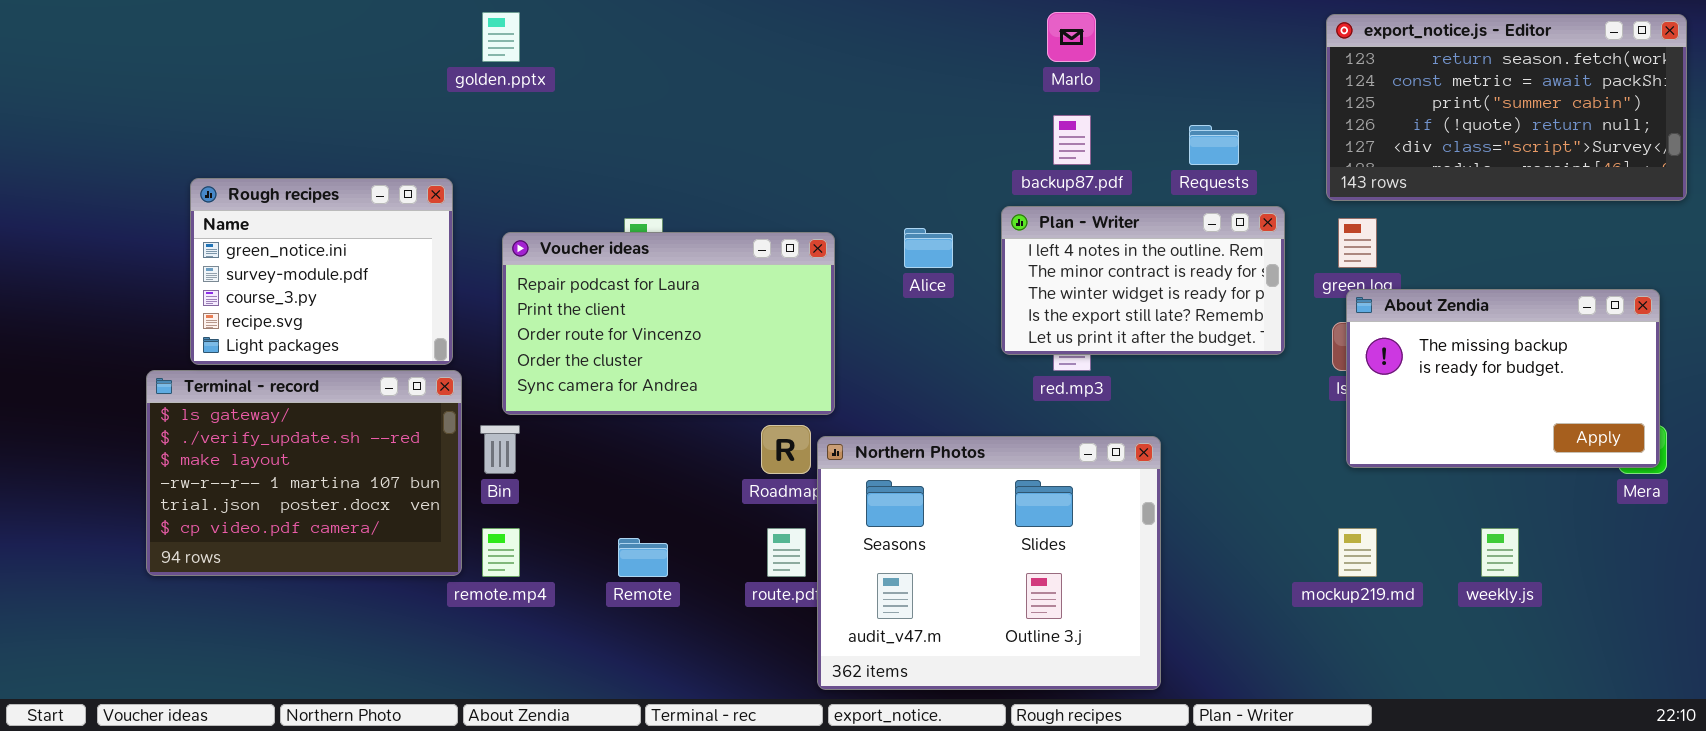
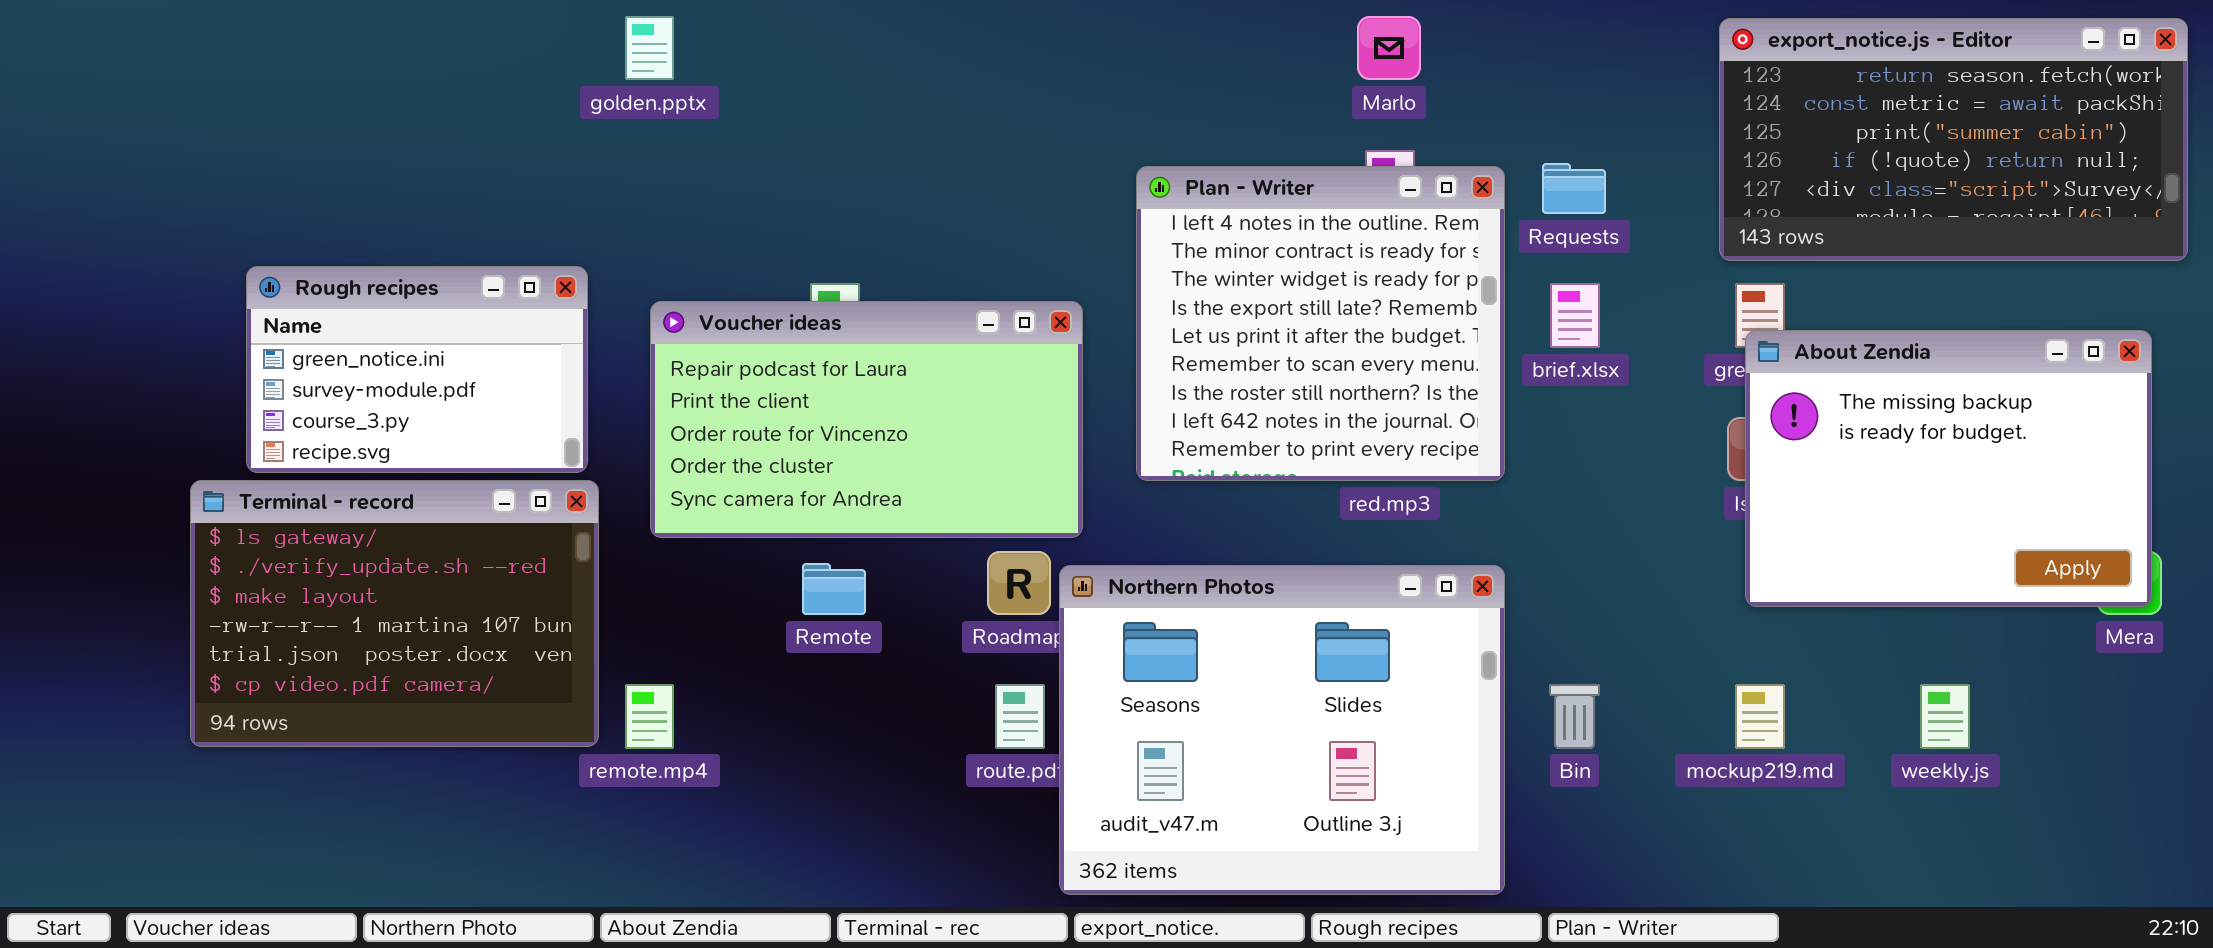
Rough recipes: [190,178,453,365] -> [246,266,588,473], resized
Plan - Writer: [1001,206,1285,355] -> [1136,166,1505,481], moved, resized
About Zendia: [1346,289,1660,468] -> [1745,330,2152,607], resized
Bin: [480,425,520,474] -> [1549,684,1600,749], moved
Remote: [618,538,668,577] -> [802,563,866,615], moved

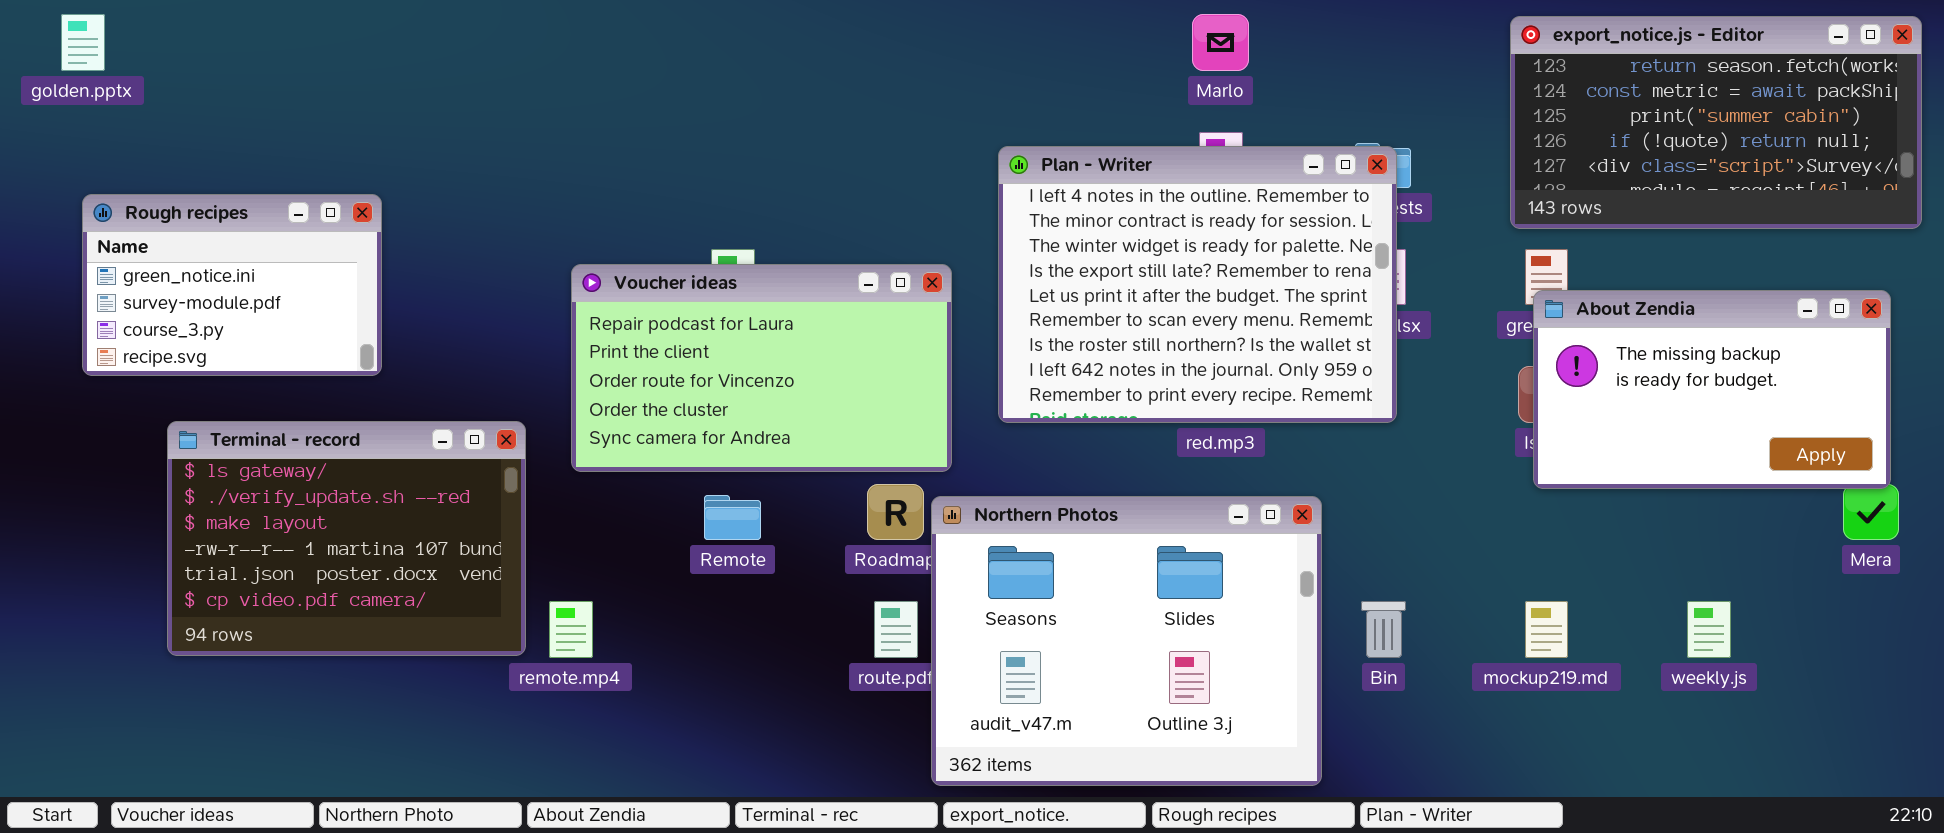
golden.pptx: [625,16,674,80] -> [61,14,105,71], moved
Plan - Writer: [1136,166,1505,481] -> [998,146,1397,423], resized
Rough recipes: [246,266,588,473] -> [82,194,382,376], moved
About Zendia: [1745,330,2152,607] -> [1533,290,1891,489], resized

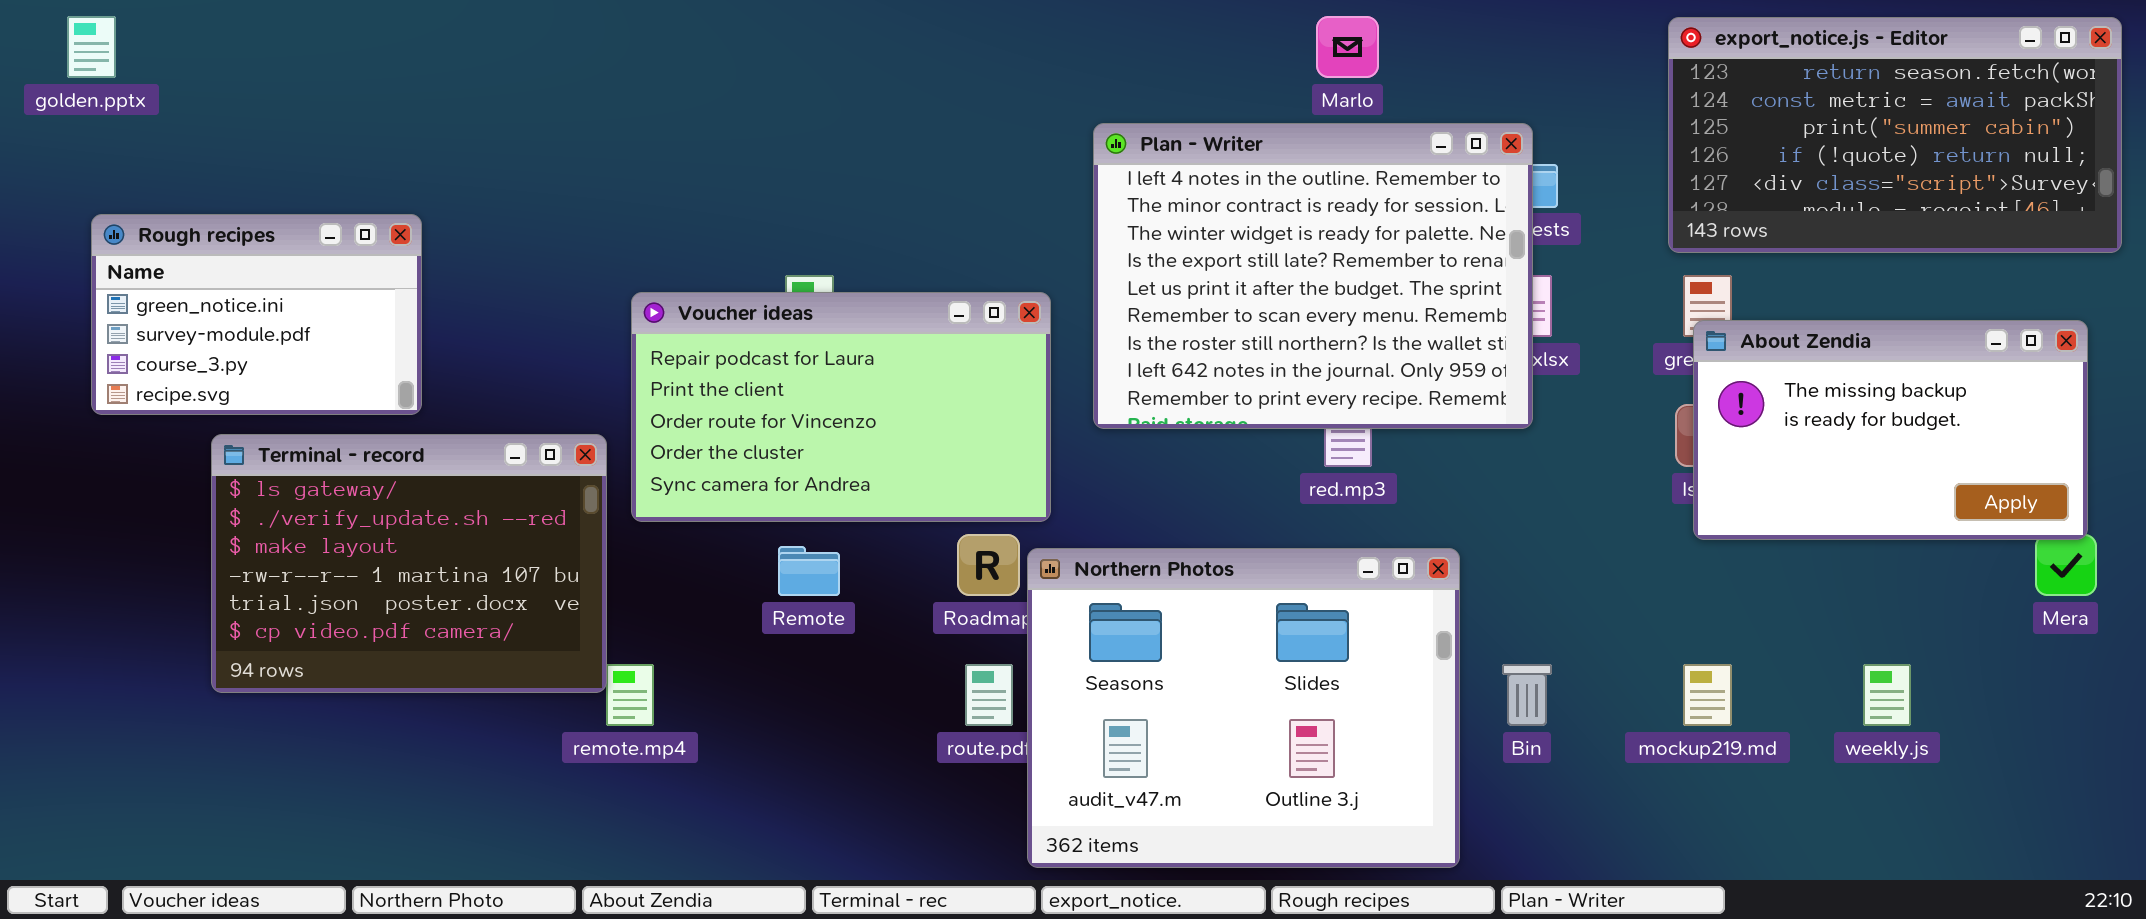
Plan - Writer: [998,146,1397,423] -> [1093,123,1533,429], moved
Terminal - record: [167,421,526,656] -> [211,434,607,693], moved

